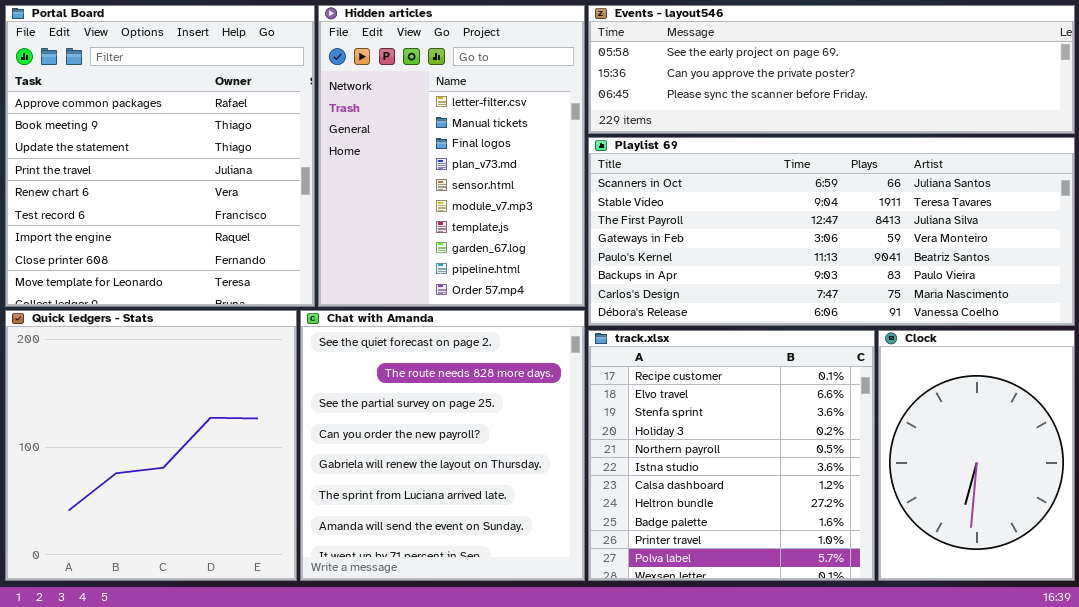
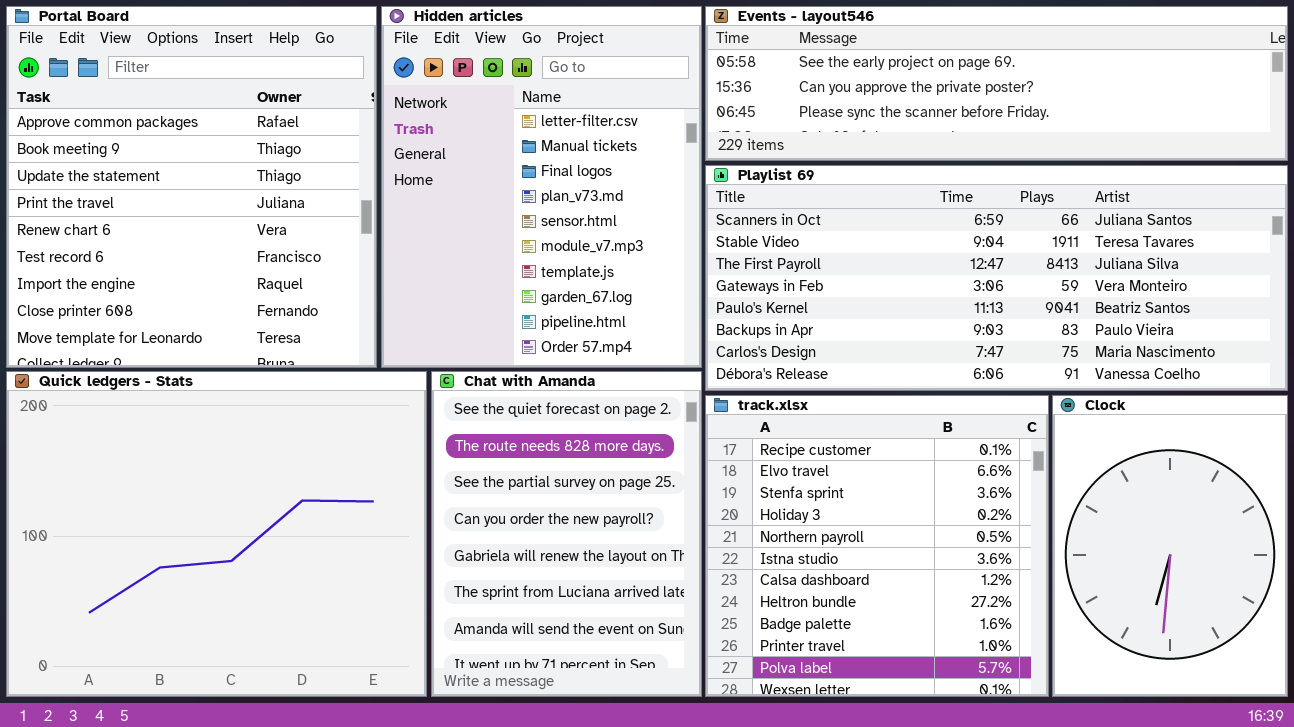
Quick ledgers - Stats: [5,310,297,581] -> [6,371,427,697], resized
Chat with Amanda: [300,310,585,581] -> [431,371,702,697], resized

